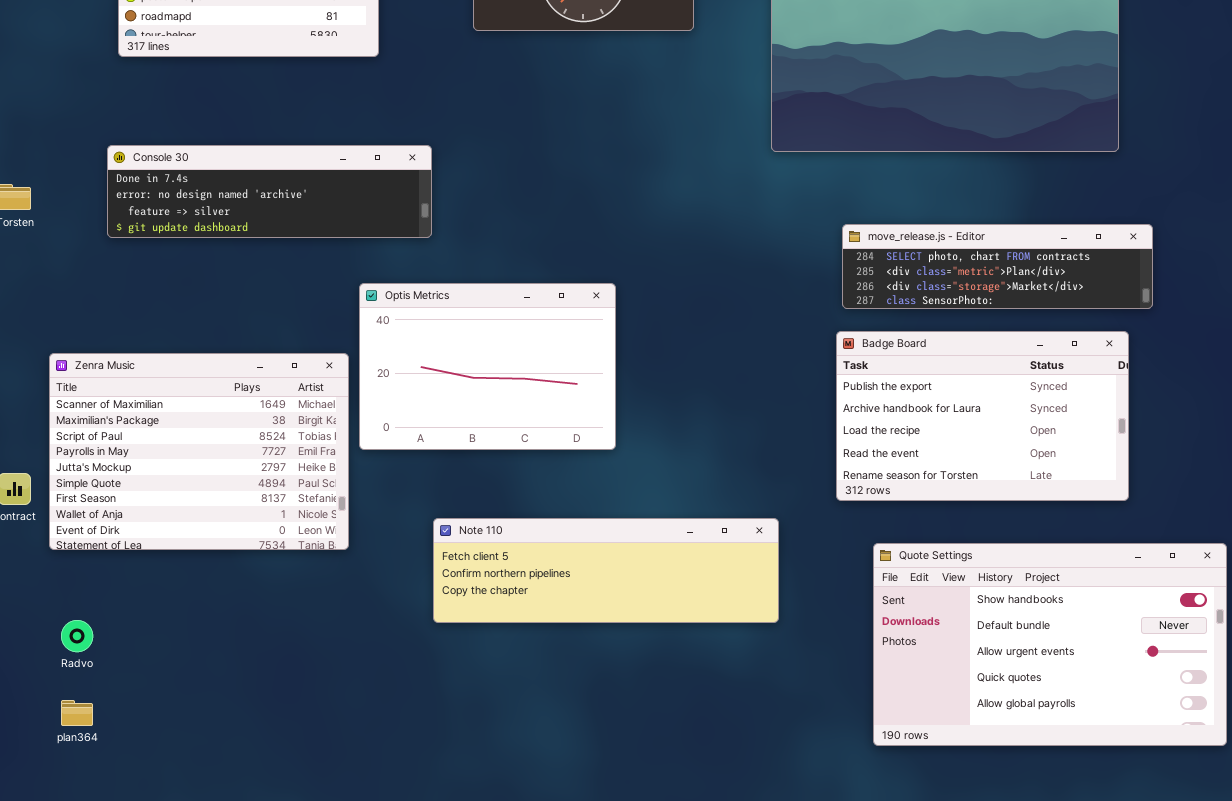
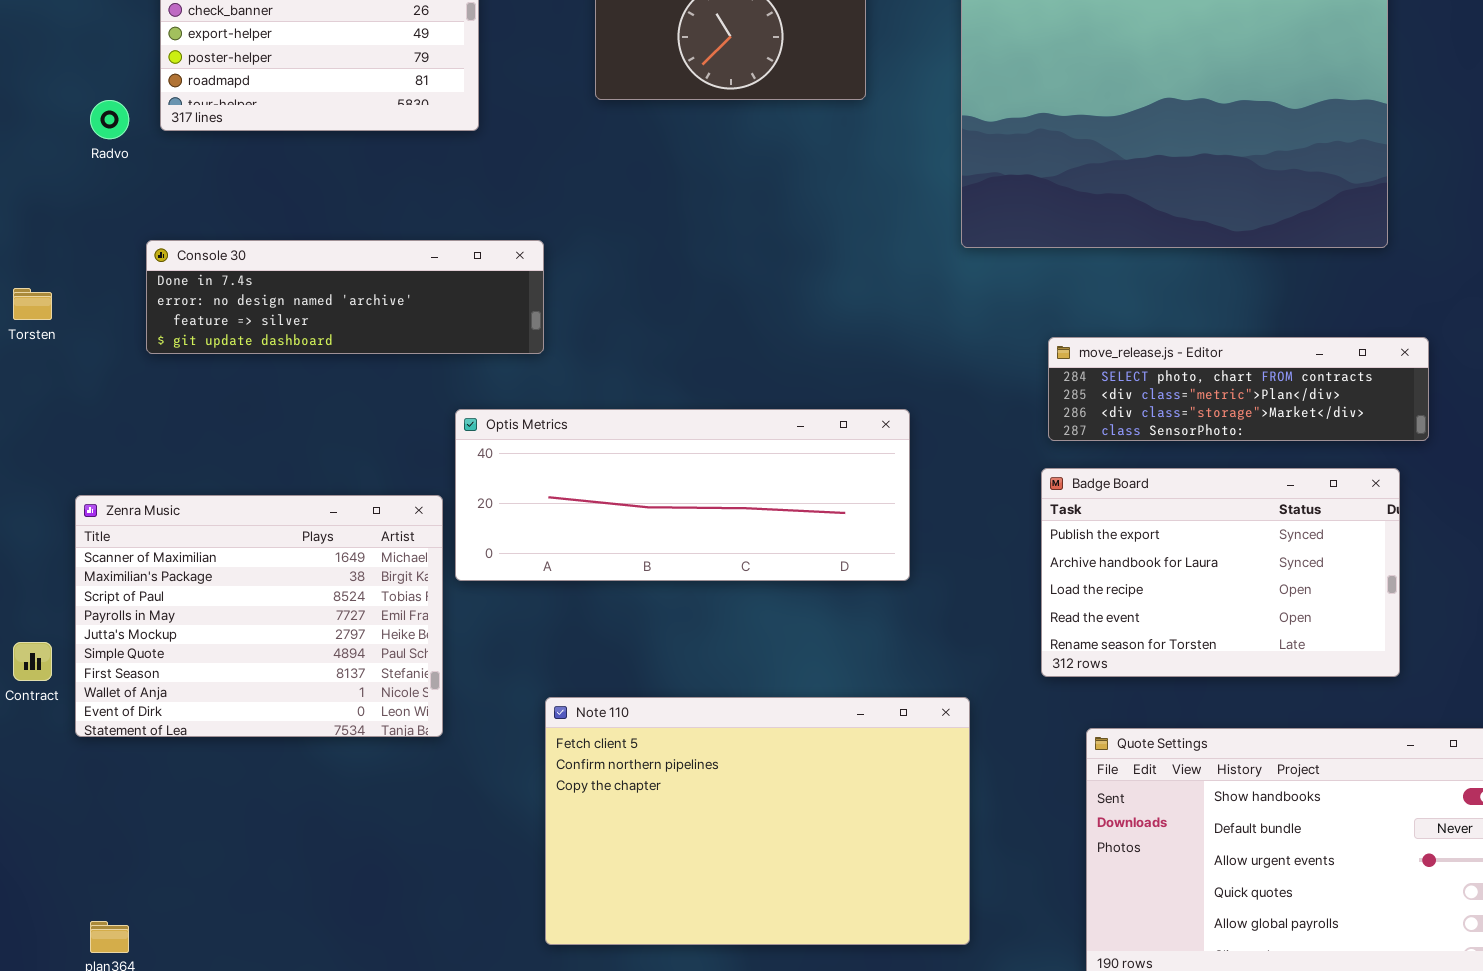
Optis Metrics: [359,283,616,450] -> [455,409,910,581], resized
Note 110: [433,518,779,623] -> [545,697,970,945], resized
Radvo: [61,620,93,652] -> [90,100,129,139], moved

